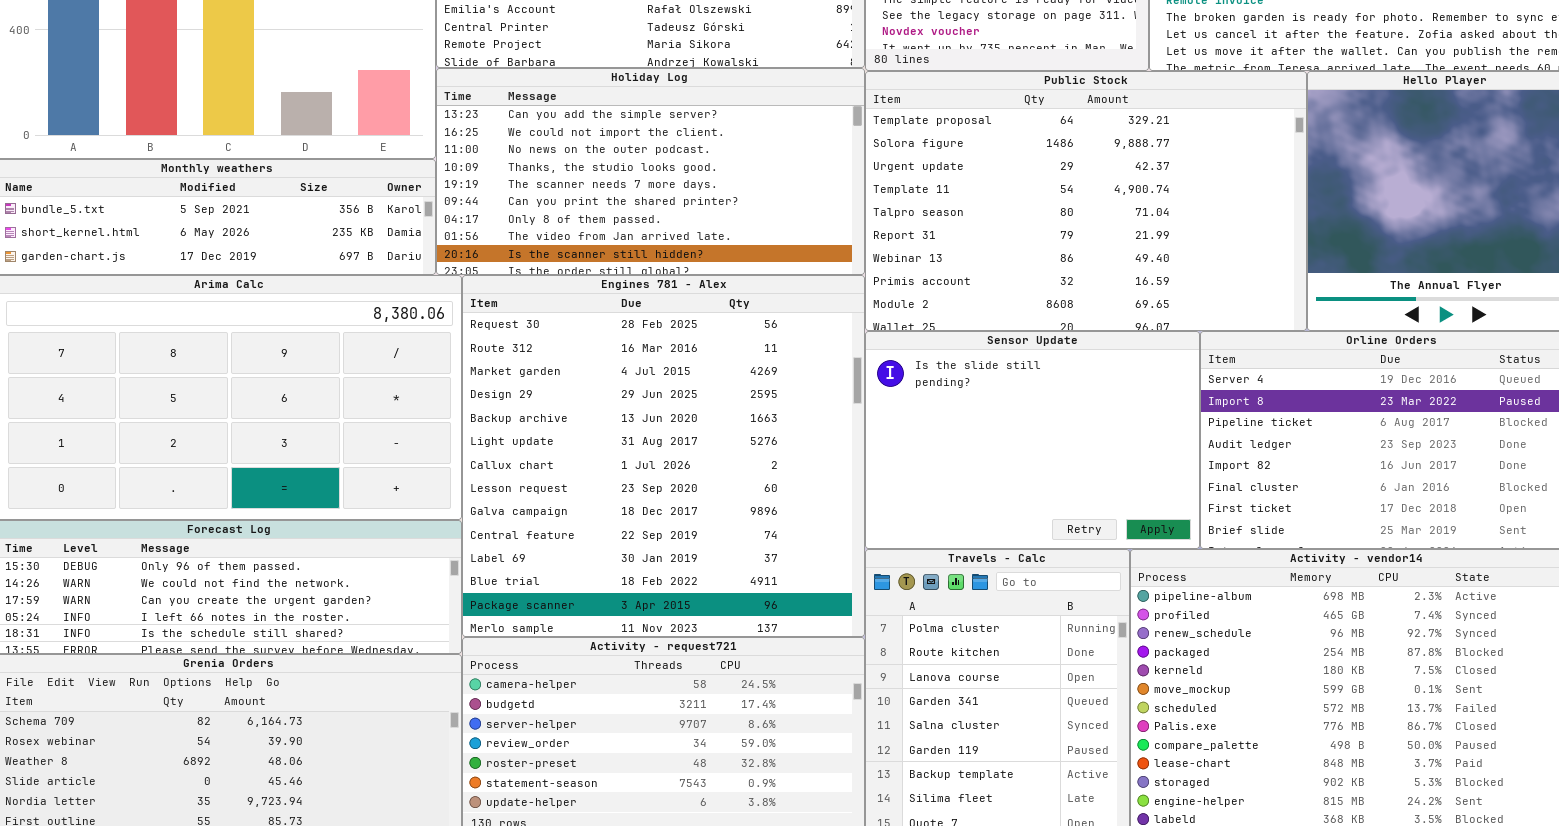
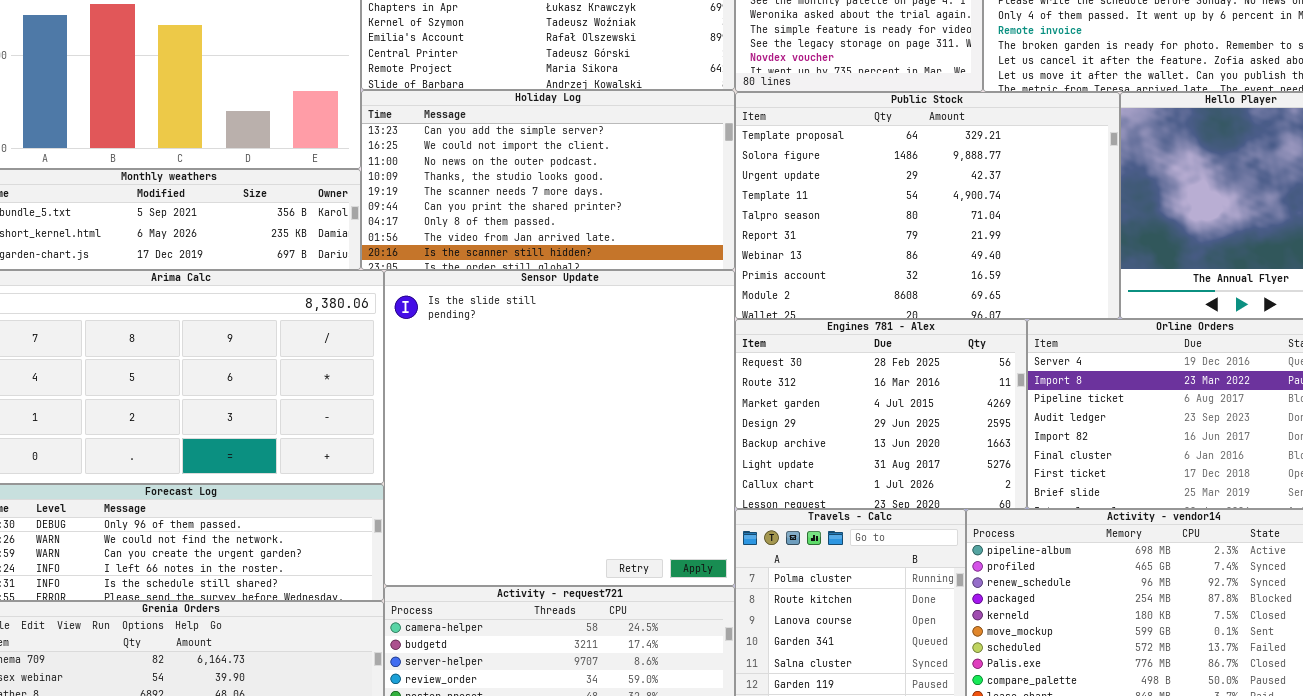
Engines 781 - Alex: [462,275,865,637] -> [735,319,1027,509], moved, resized
Sensor Update: [865,331,1200,549] -> [384,270,735,586], moved, resized

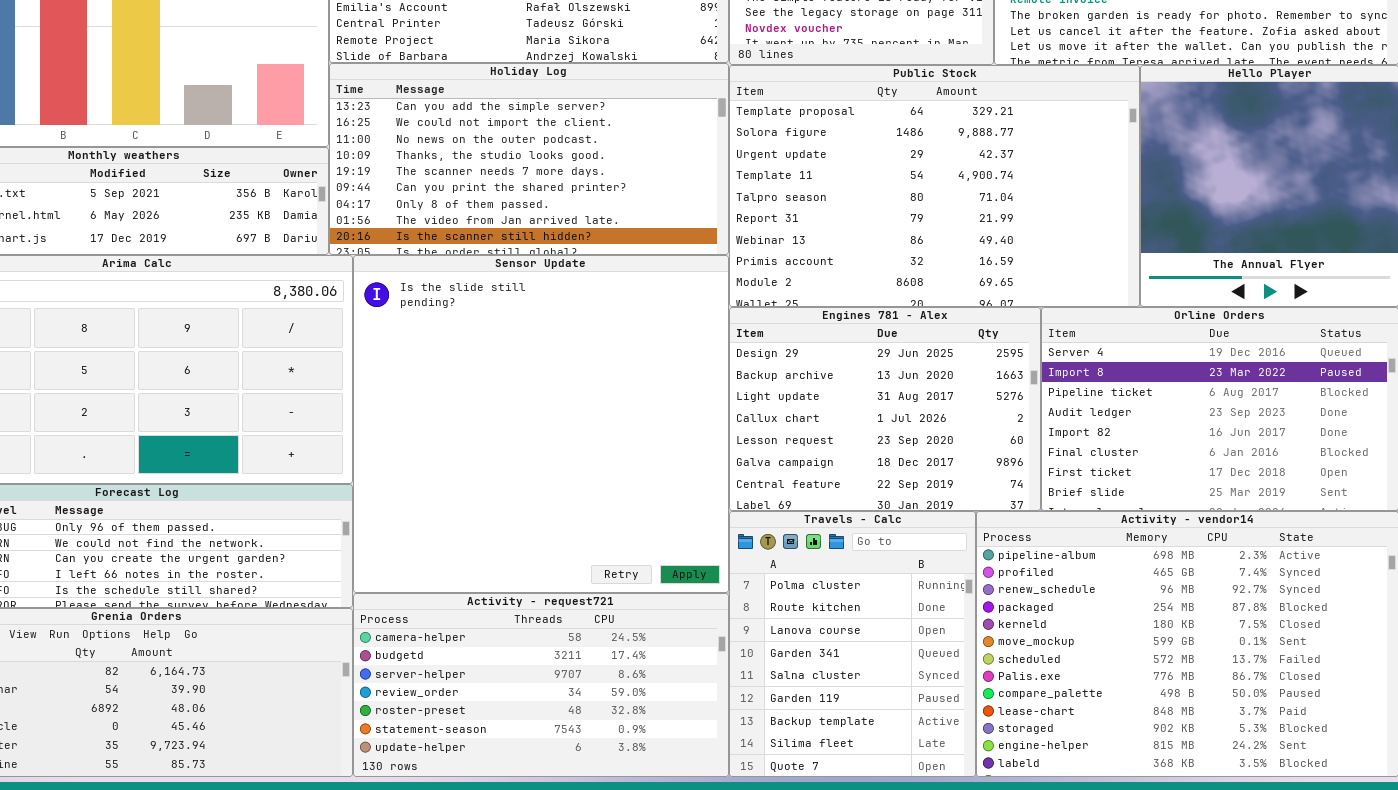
Engines 781 - Alex: [735,319,1027,509] -> [729,307,1041,511], scrolled down 3 rows

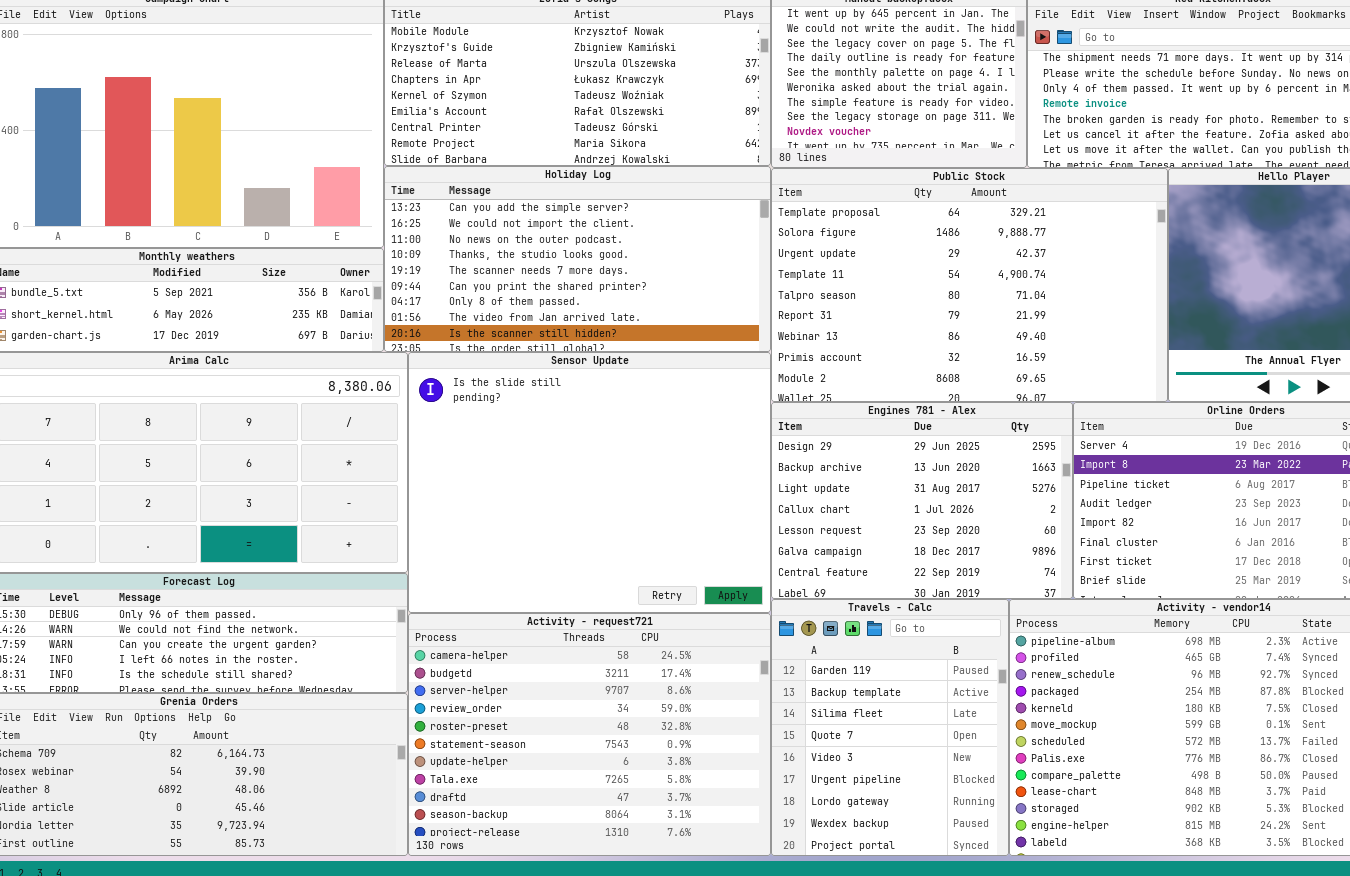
Sensor Update: [353,255,729,593] -> [408,352,771,613], resized
Travels - Calc: [729,511,976,777] -> [771,599,1009,856], scrolled down 5 rows
Activity - request721: [353,593,729,777] -> [408,613,771,856], resized

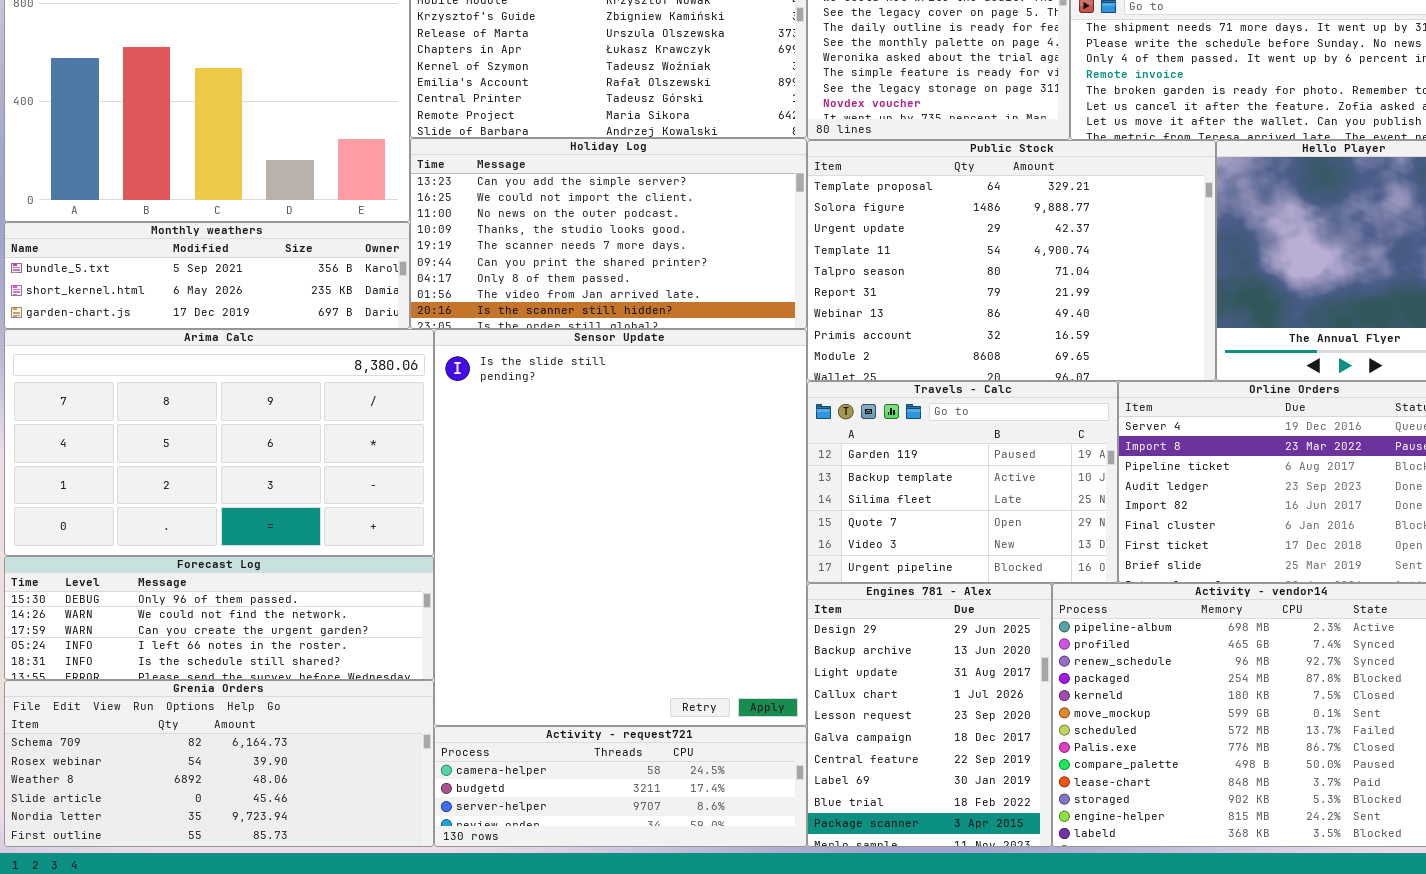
Sensor Update: [408,352,771,613] -> [434,329,807,726], resized
Engines 781 - Alex: [771,402,1073,599] -> [807,583,1052,847], moved, resized
Travels - Calc: [771,599,1009,856] -> [807,381,1118,583], moved, resized
Activity - request721: [408,613,771,856] -> [434,726,807,847], resized

